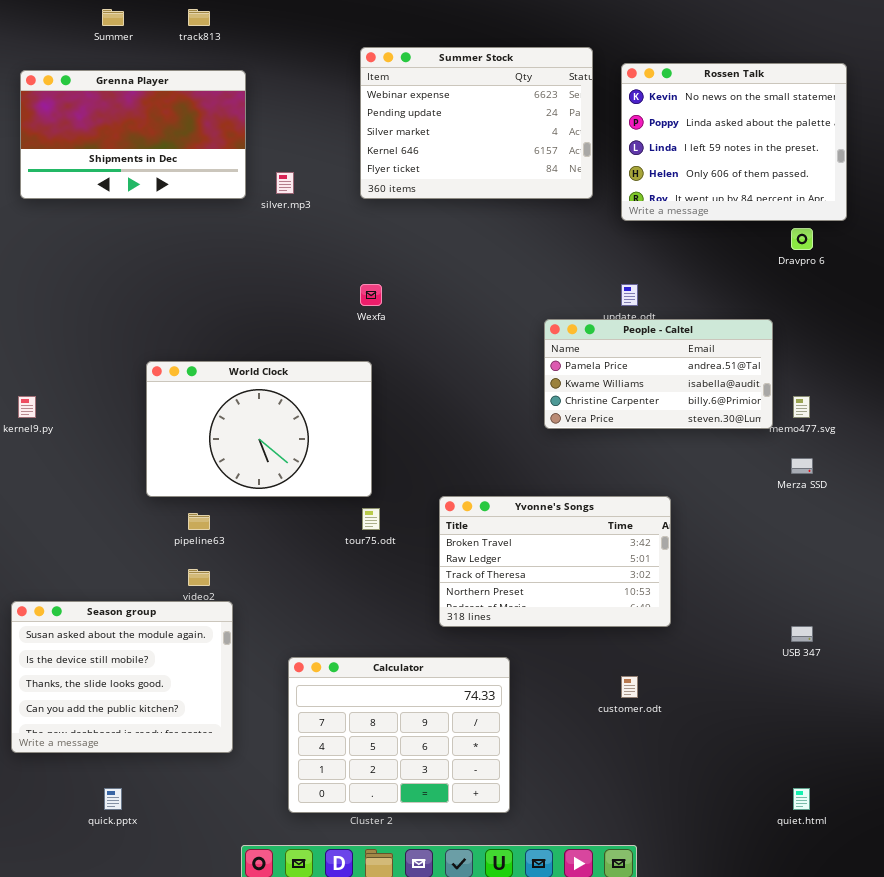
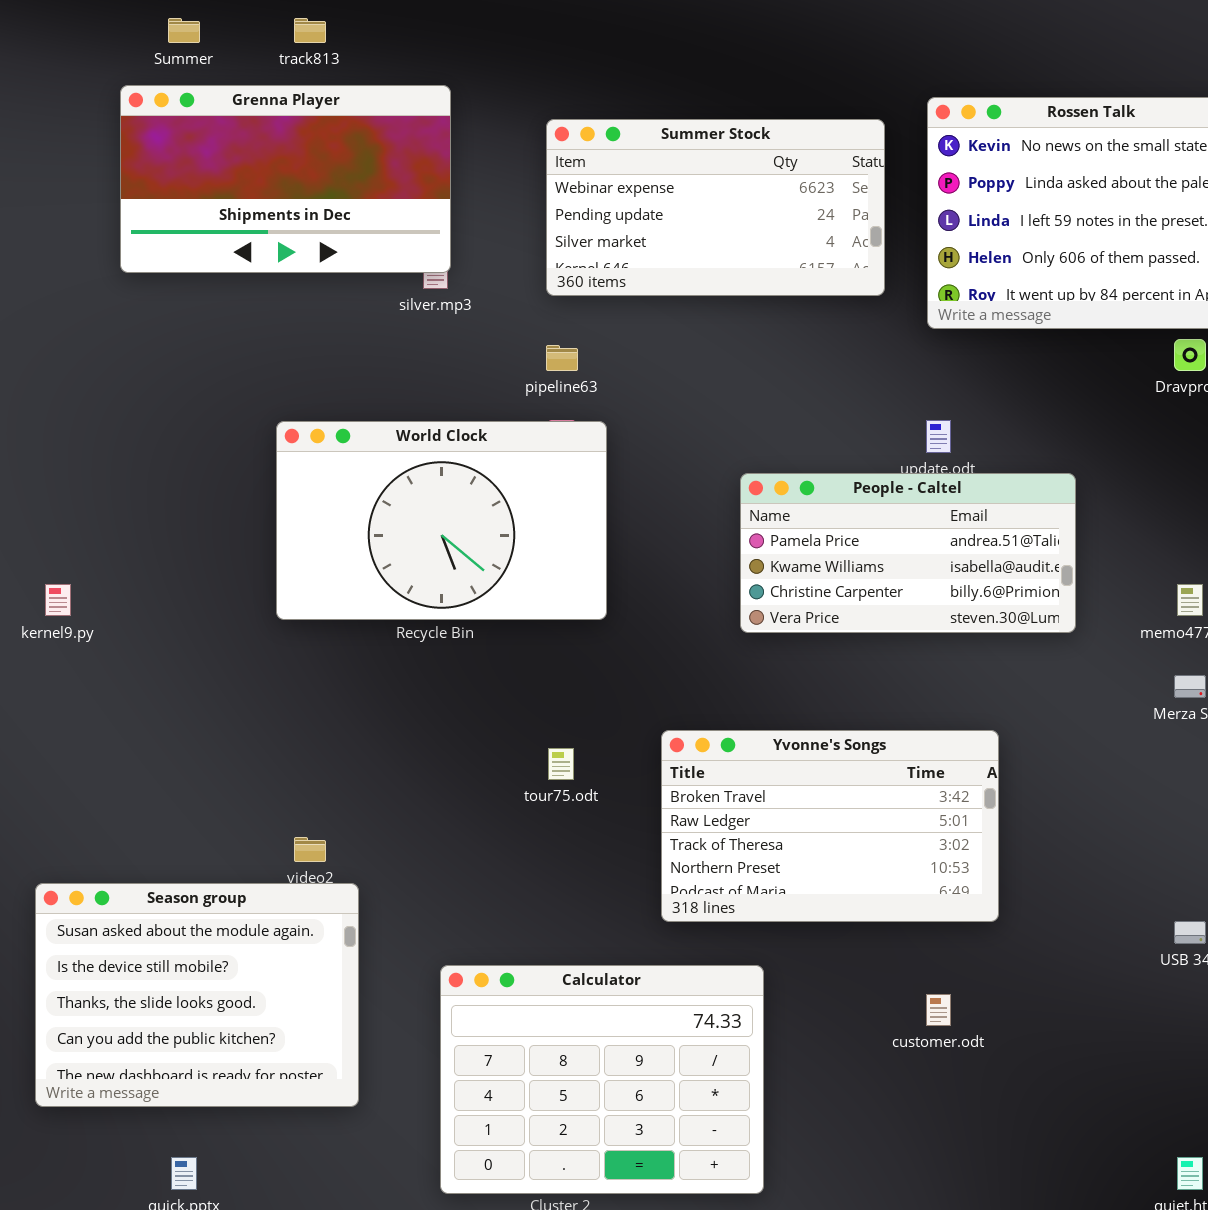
Summer Stock: [360,47,593,199] -> [546,119,885,296], resized
Grenna Player: [20,70,246,199] -> [120,85,451,273], moved
People - Caltel: [544,319,773,429] -> [740,473,1076,633], moved
World Clock: [146,361,372,497] -> [276,421,607,620], moved
pipeline63: [188,513,210,530] -> [546,345,578,371], moved

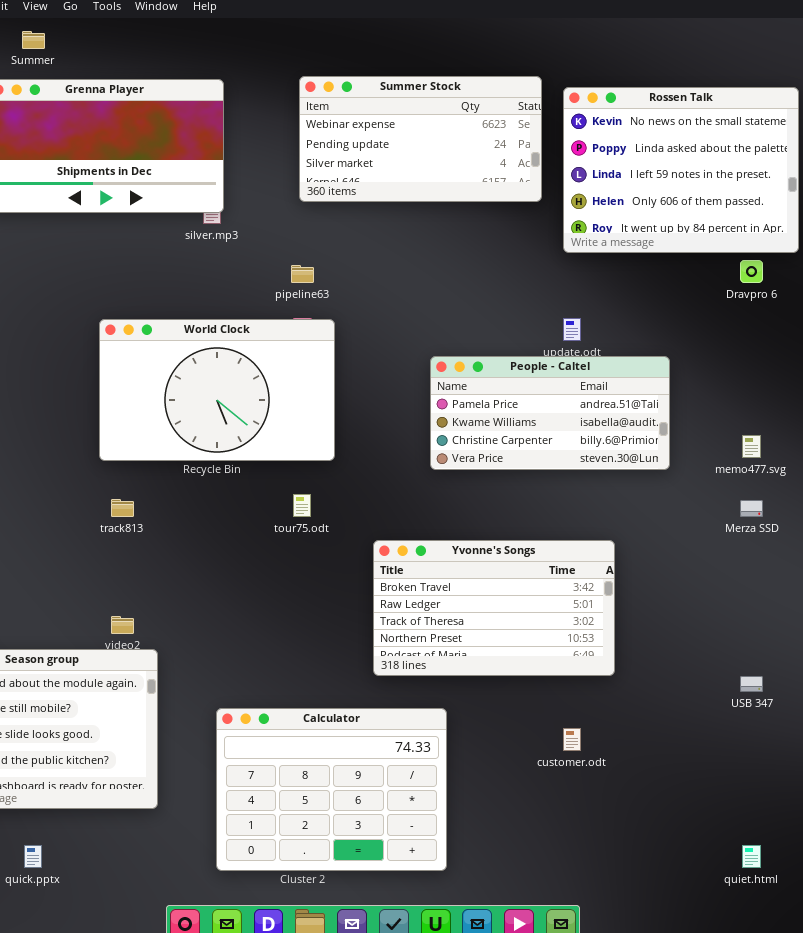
track813: [294,18,326,43] -> [111,499,134,517], moved
Summer Stock: [546,119,885,296] -> [299,76,542,202], moved
tour75.odt: [548,748,574,780] -> [293,494,311,517], moved

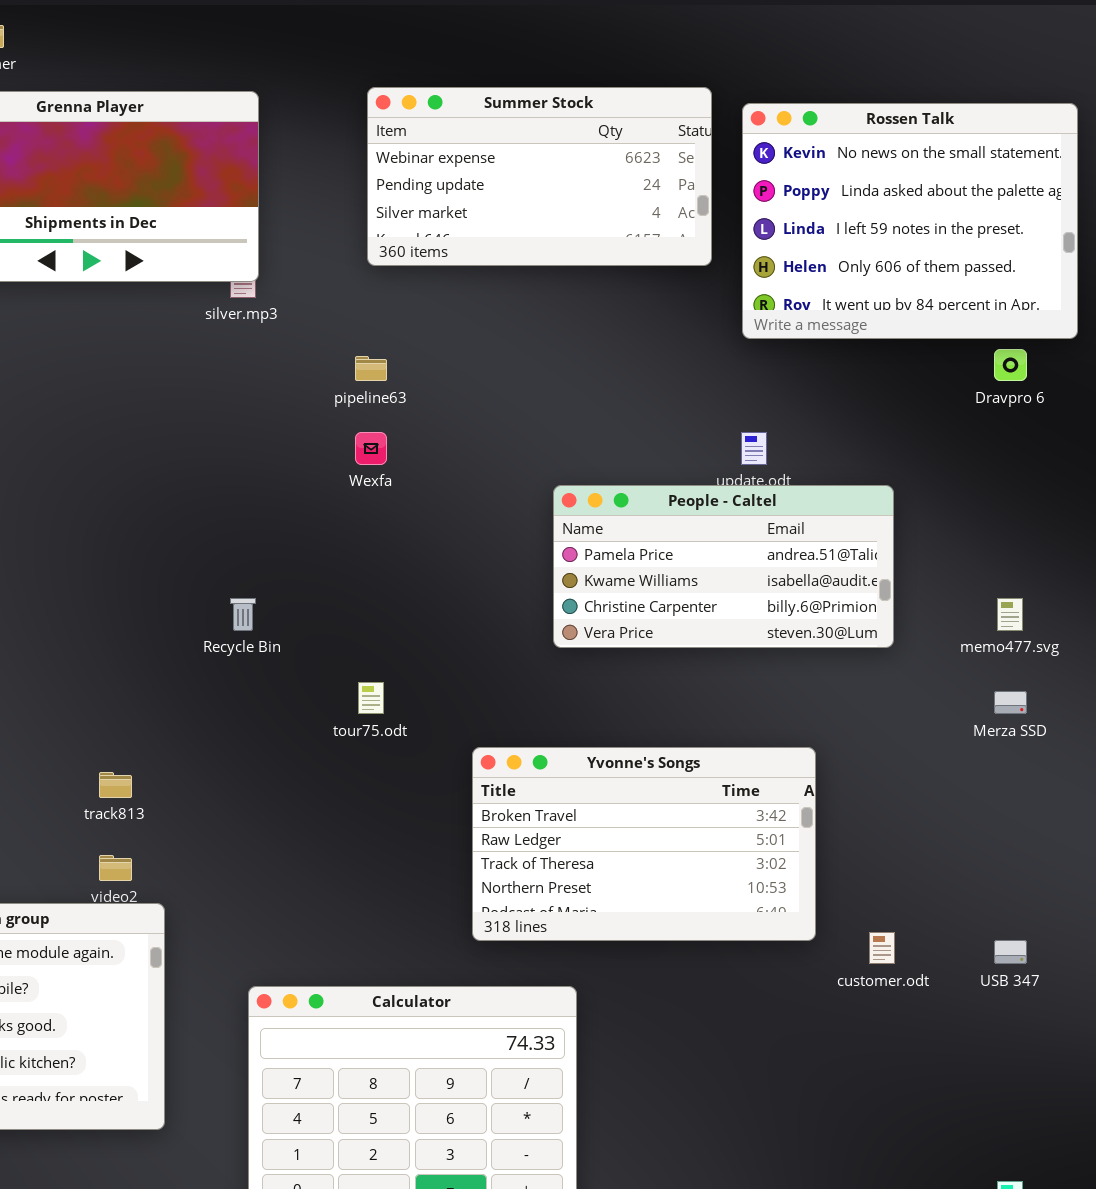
World Clock: [99,319,335,461] -> none, closed
track813: [111,499,134,517] -> [99,772,132,798], moved
customer.odt: [563,728,581,751] -> [869,932,895,964], moved

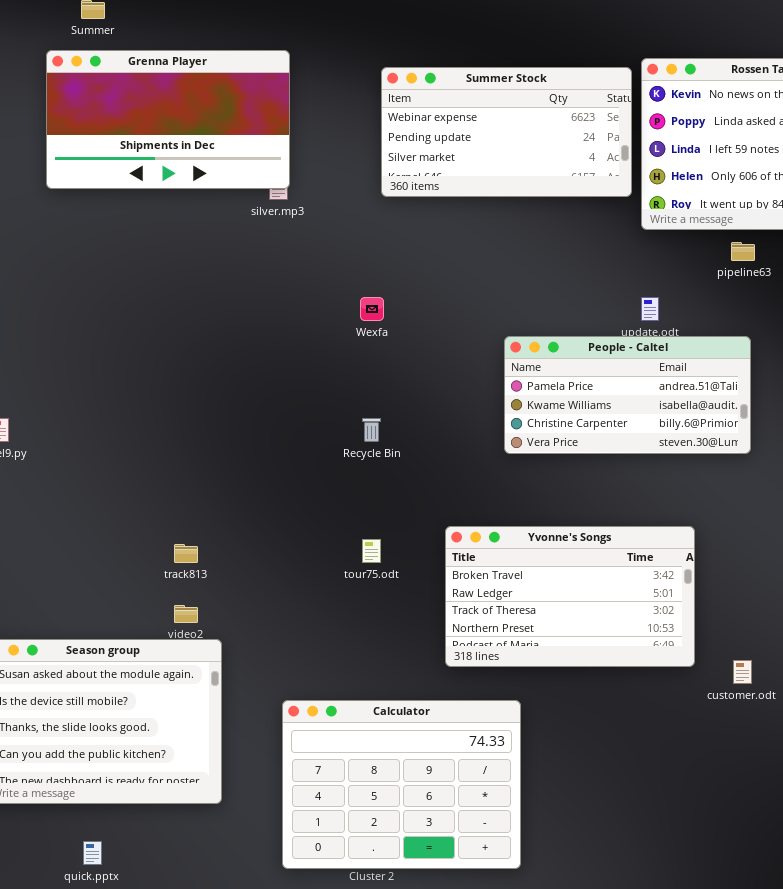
Summer Stock: [367,87,712,266] -> [381,67,632,197], moved
pipeline63: [355,356,387,381] -> [731,242,755,261], moved
Recycle Bin: [230,598,256,631] -> [362,418,381,442], moved
tour75.odt: [358,682,384,714] -> [362,539,381,563], moved

